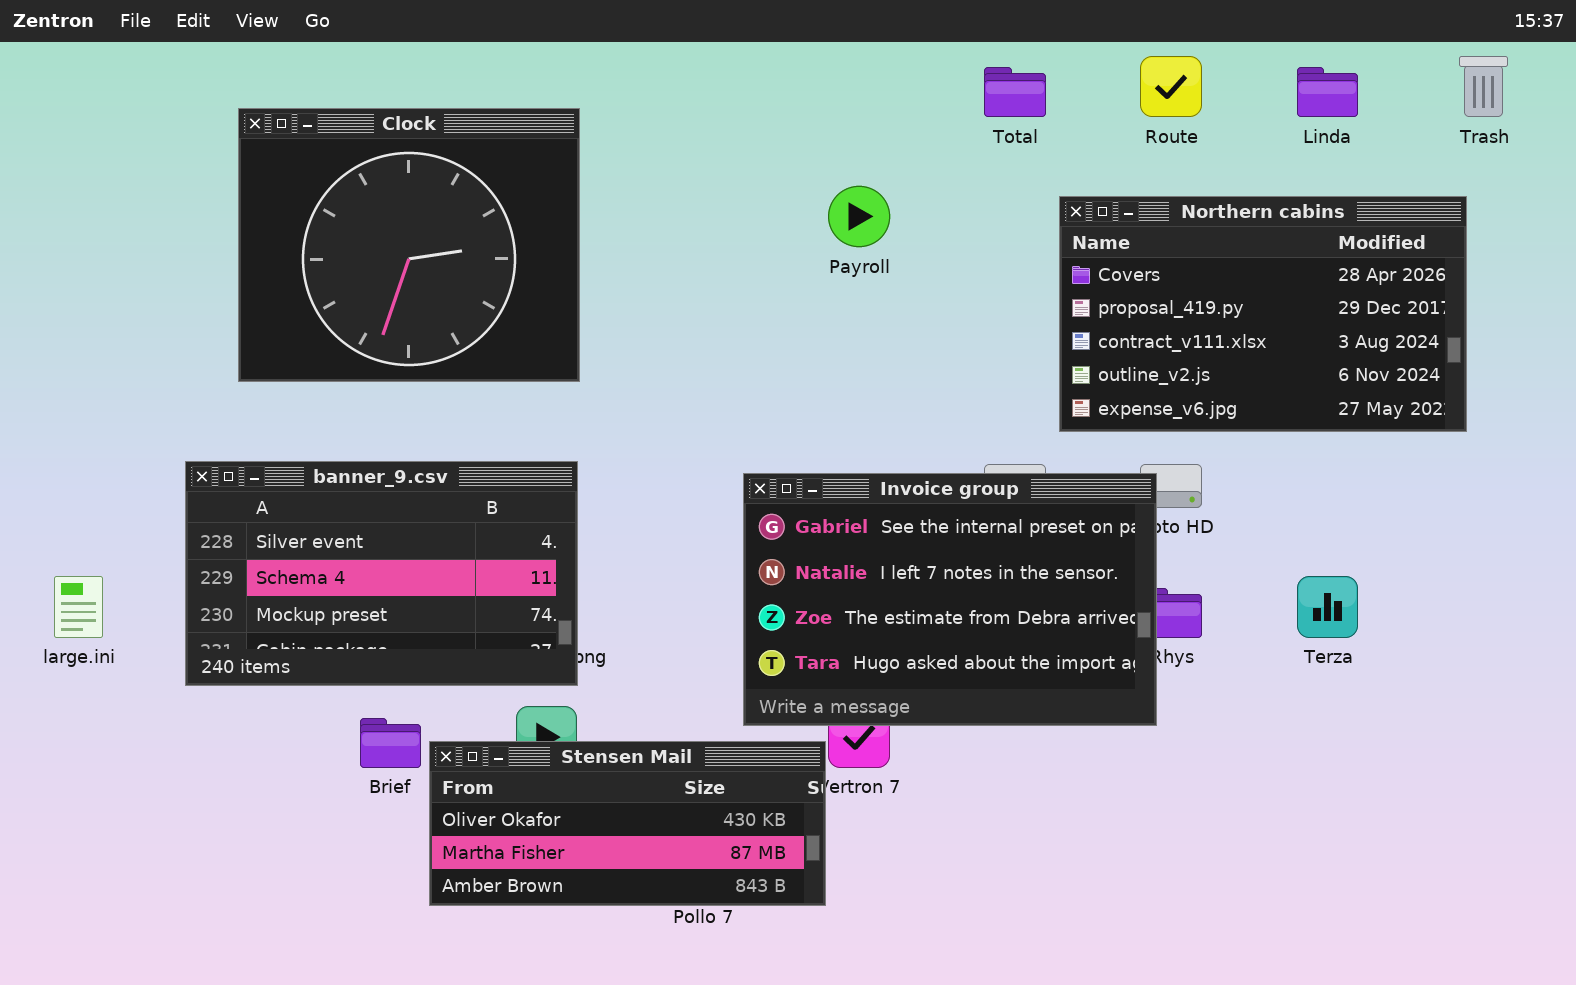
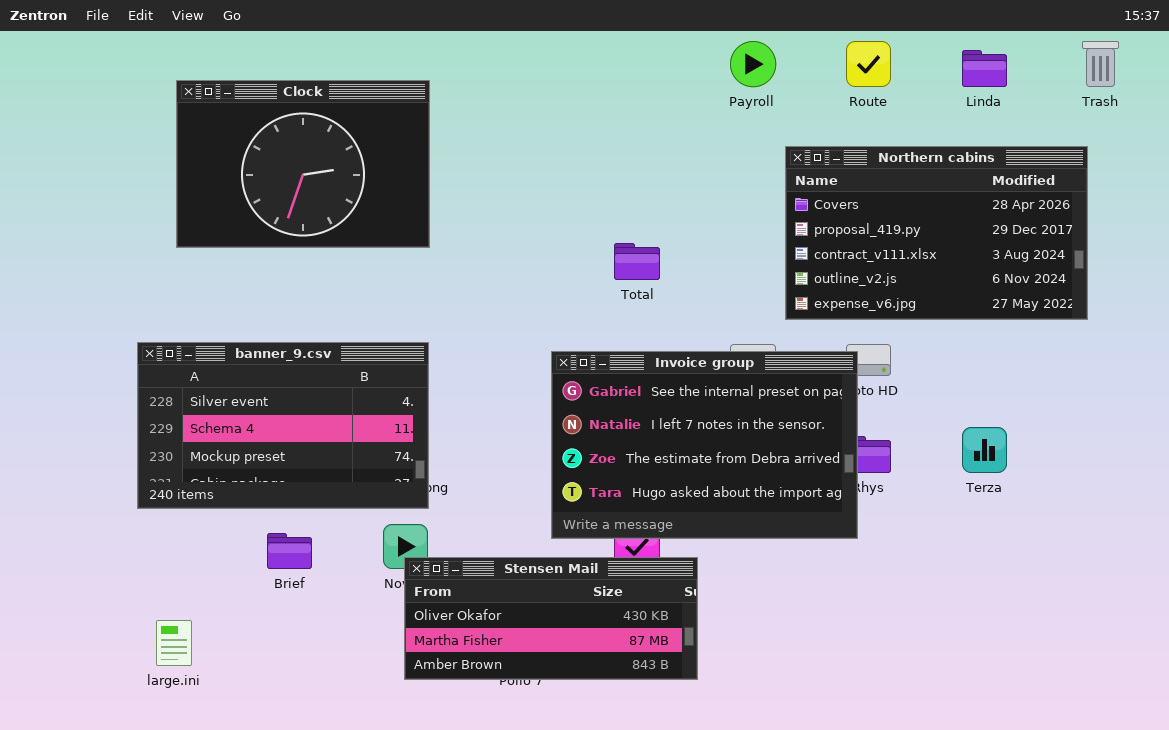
Total: [984,67,1046,117] -> [614,243,660,280], moved
Clock: [238,108,580,382] -> [176,80,430,248], resized
Payroll: [828,186,890,247] -> [730,41,776,87], moved
large.ini: [54,576,103,638] -> [156,620,192,666], moved
Stensen Mail: [429,741,826,906] -> [404,557,698,680], moved

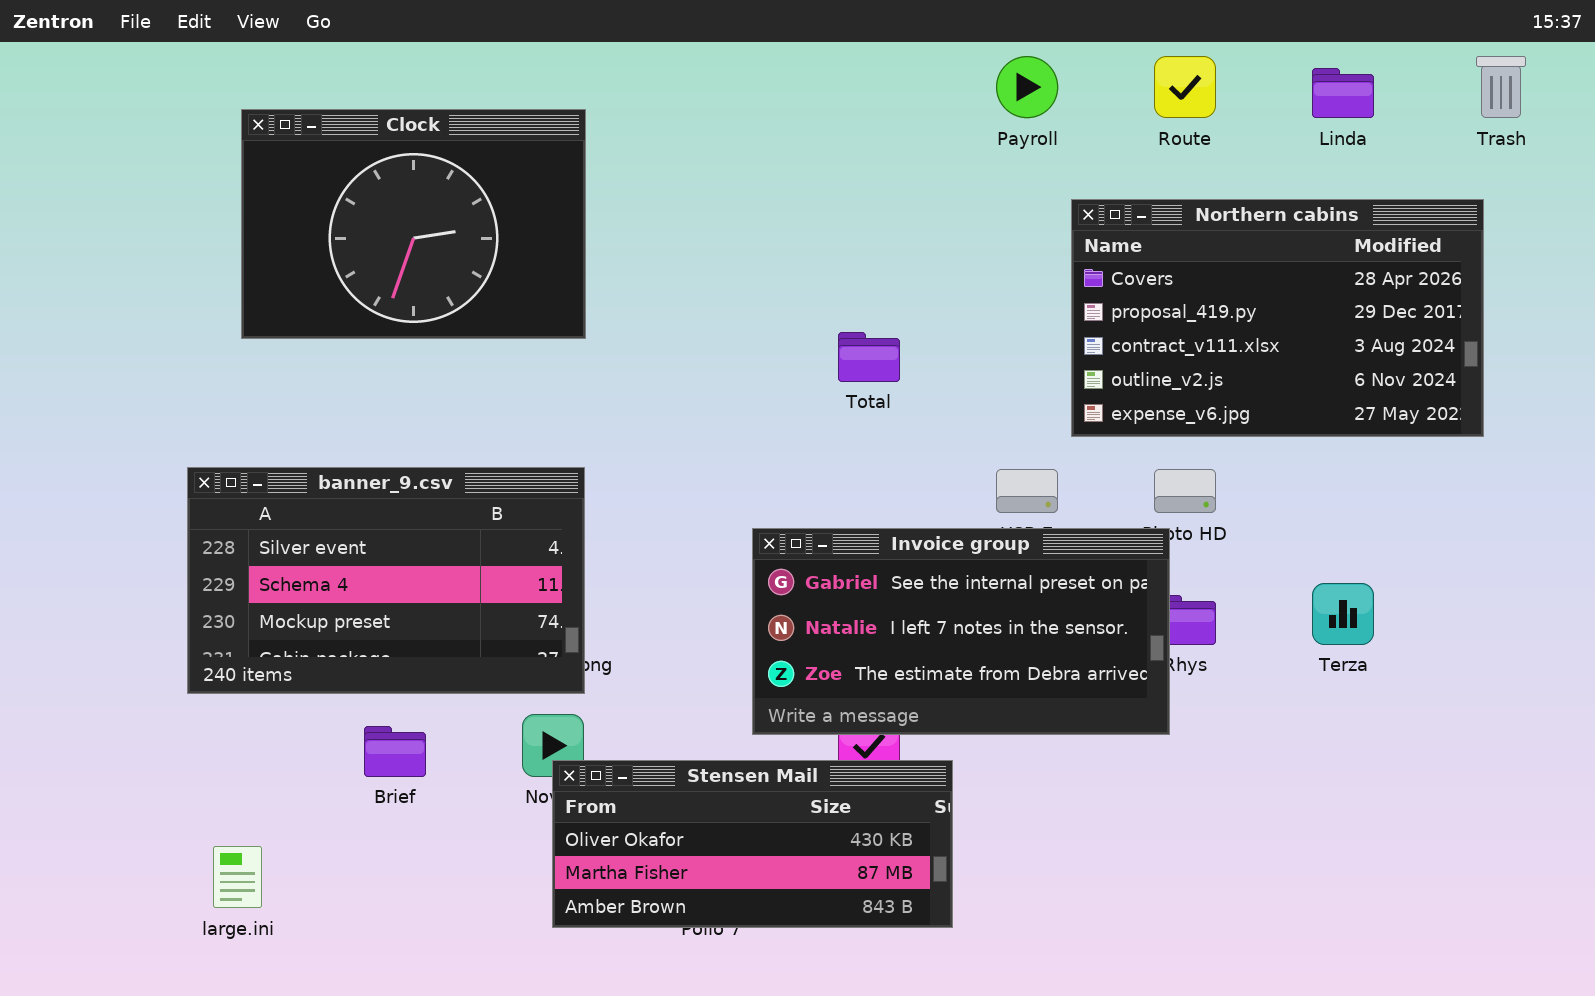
Invoice group: [551,351,858,539] -> [752,528,1170,735], resized

